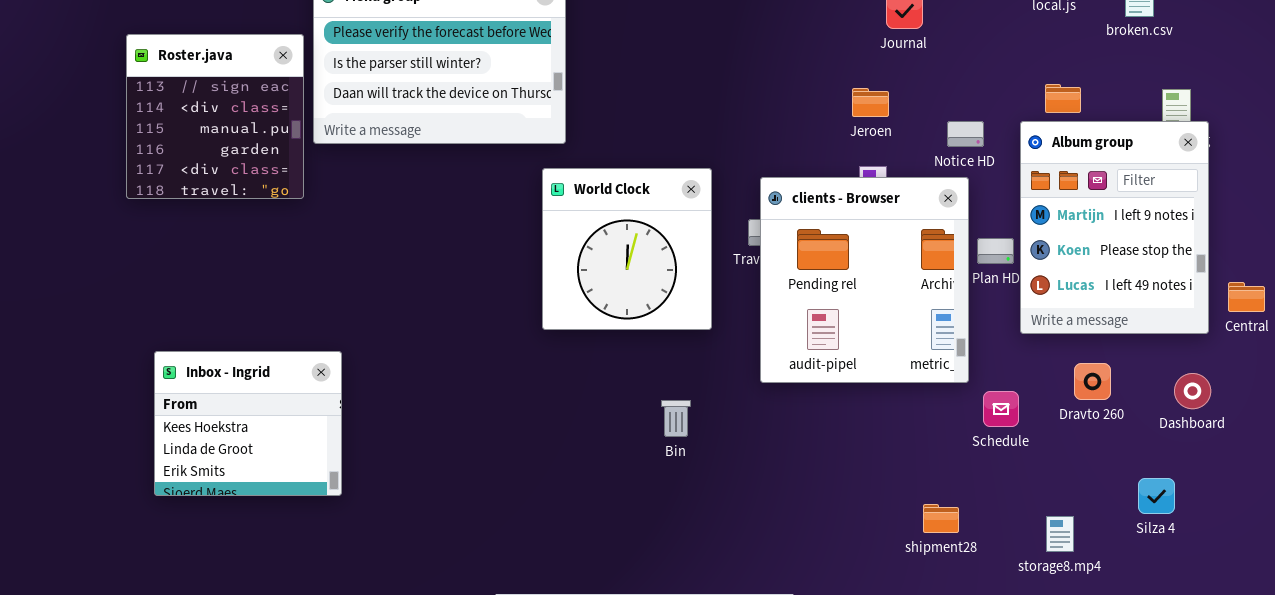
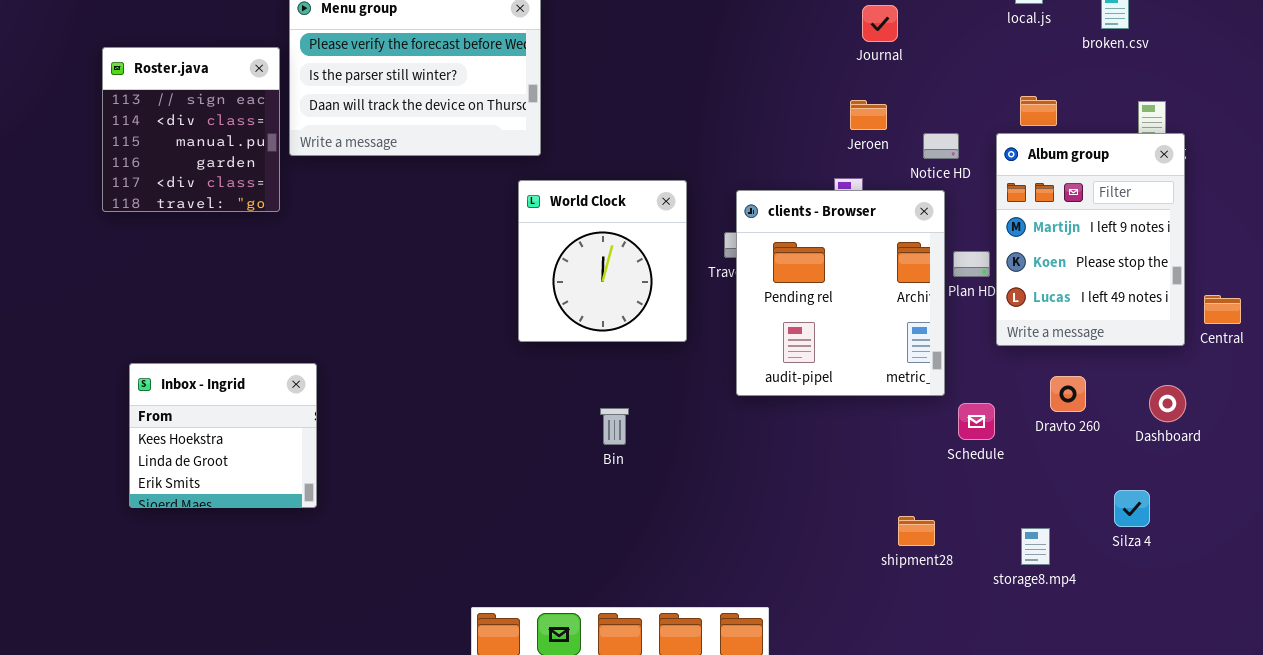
Jeroen: [852,88,889,117] -> [850,100,887,130], moved
Bin: [661,400,691,437] -> [600,408,629,445], moved

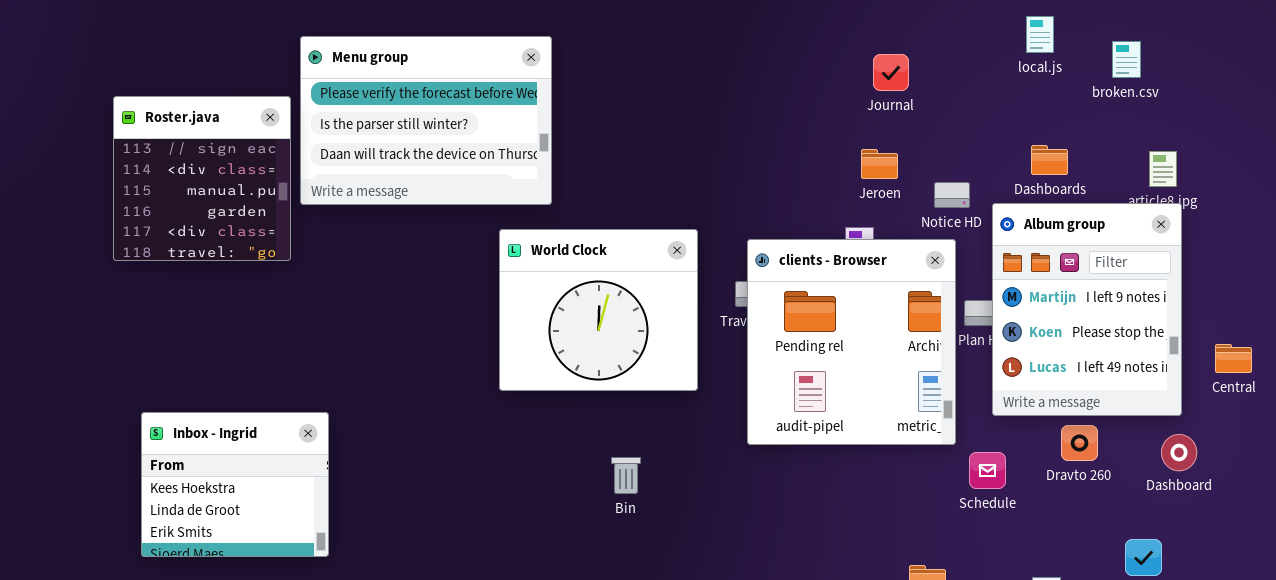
Album group: [996,133,1185,346] -> [992,203,1182,416], moved
World Clock: [518,180,687,342] -> [499,229,698,391], resized

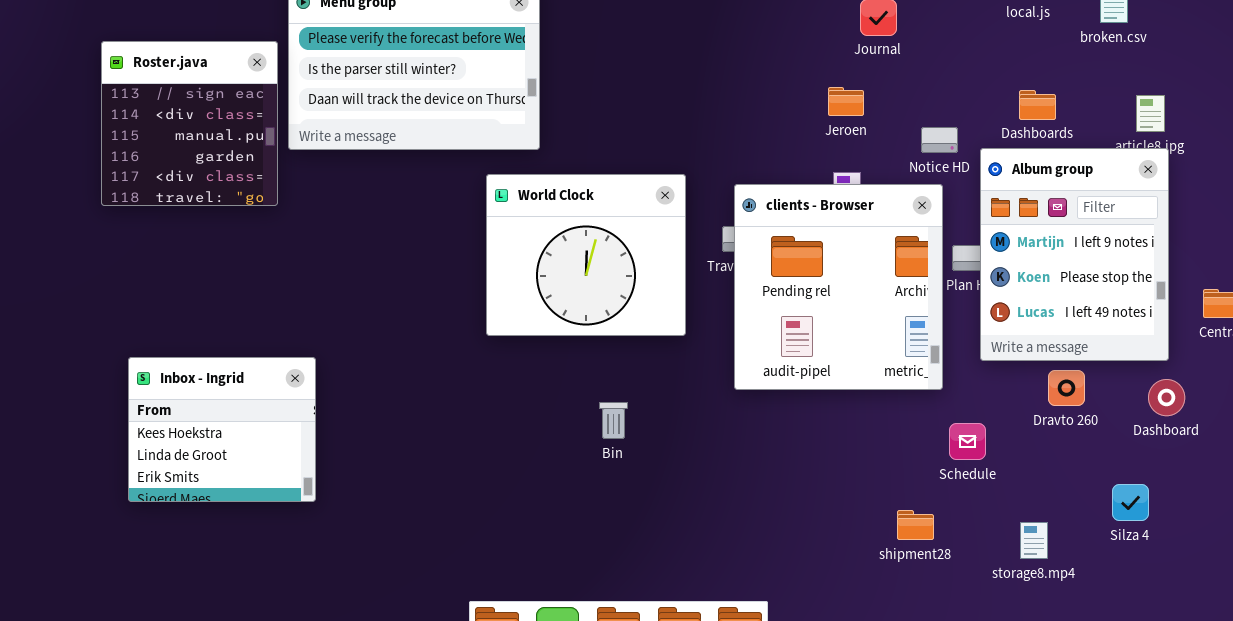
Jeroen: [861,149,898,179] -> [828,87,864,116], moved
Schedule: [969,452,1006,489] -> [949,423,986,460], moved

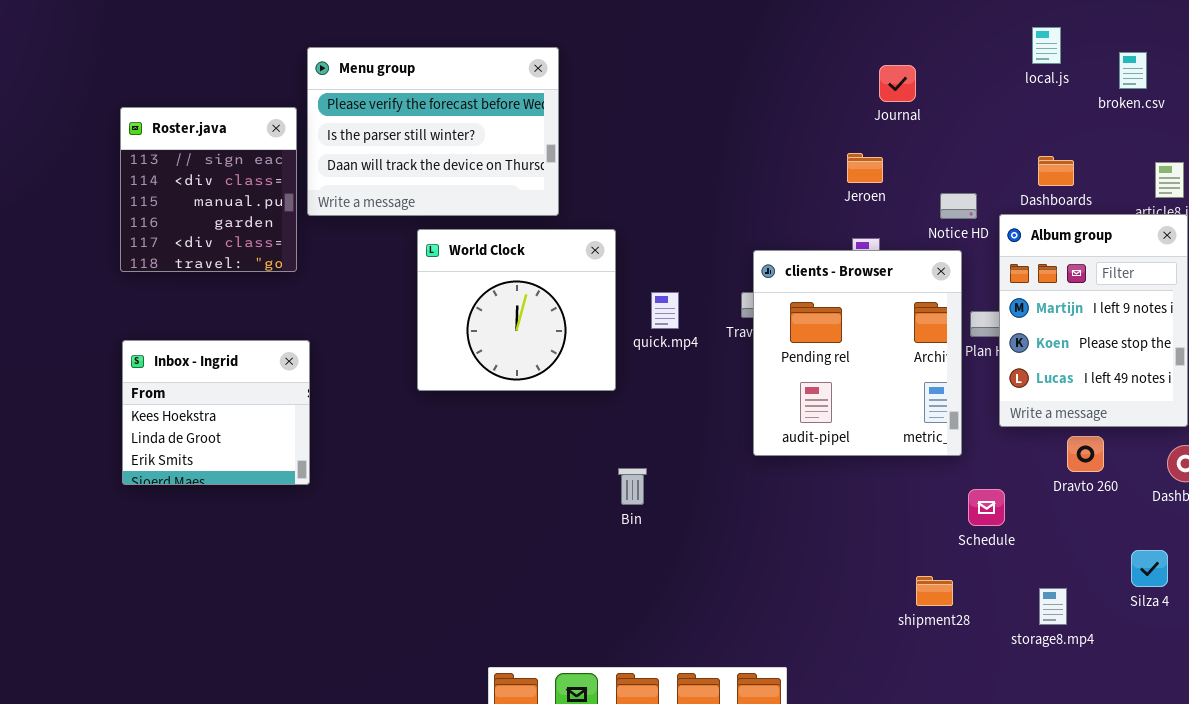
World Clock: [486,174,686,336] -> [417,229,616,391], moved
Inbox - Ingrid: [128,357,316,502] -> [122,340,310,485], moved

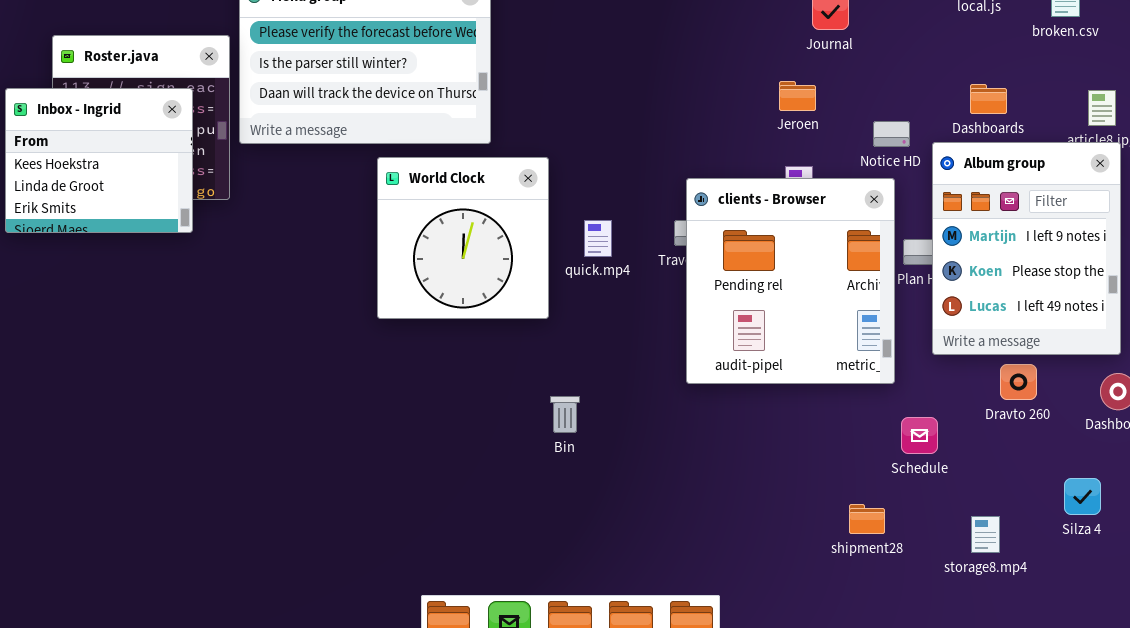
World Clock: [417,229,616,391] -> [377,157,549,319], resized
Inbox - Ingrid: [122,340,310,485] -> [5,88,193,233], moved

